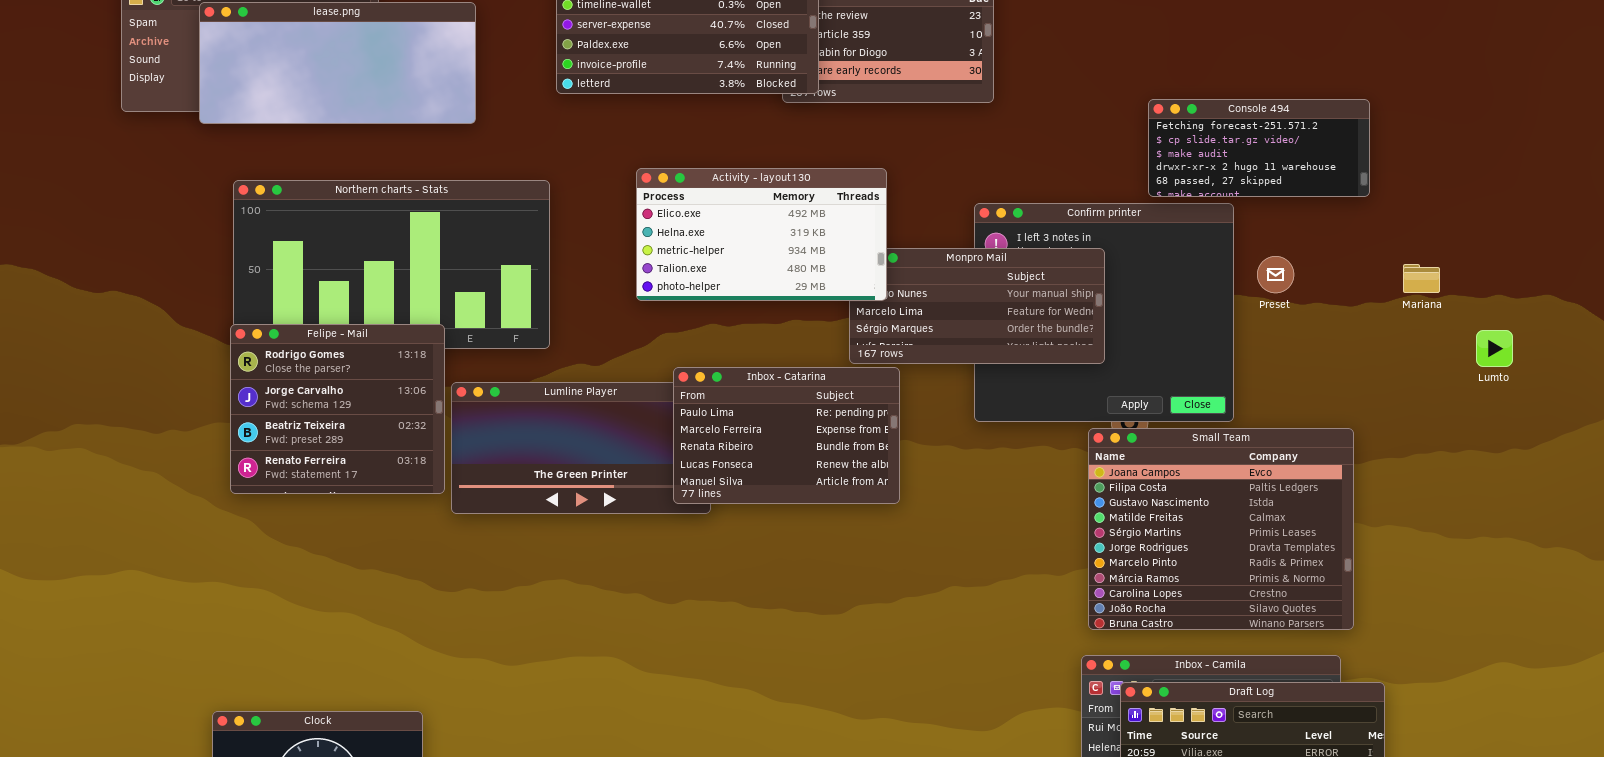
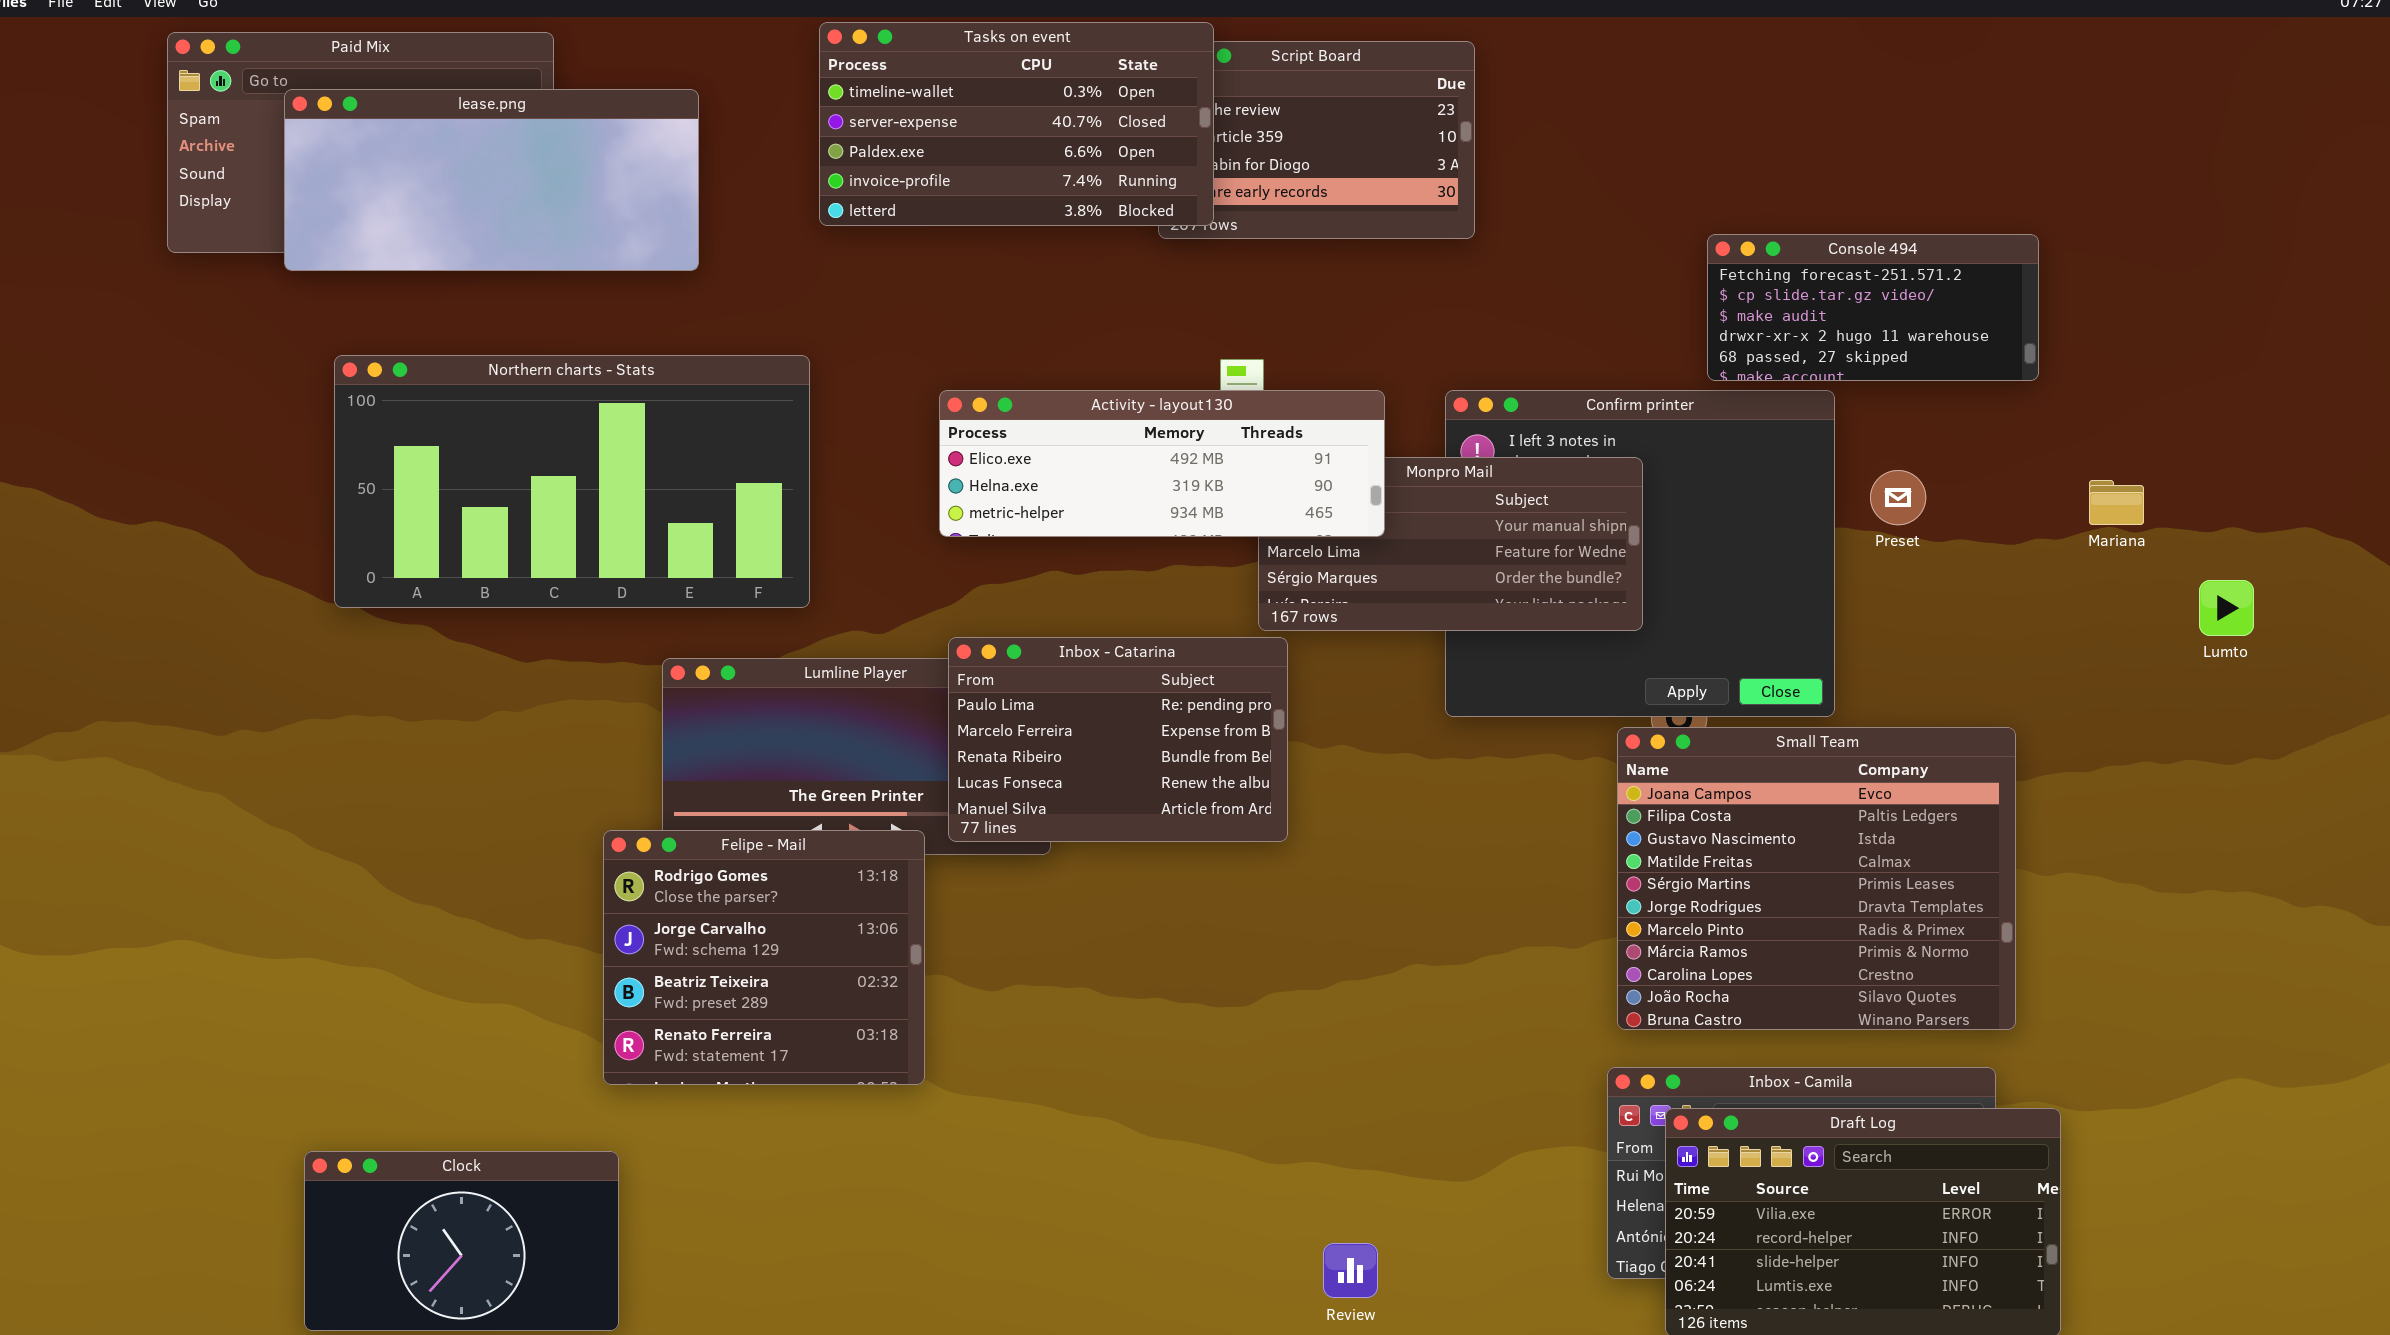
Activity - layout130: [636,168,887,301] -> [939,390,1385,537], resized
Felipe - Mail: [230,324,445,494] -> [603,830,925,1085], moved
Inbox - Catarina: [673,367,900,504] -> [948,637,1288,842], moved

